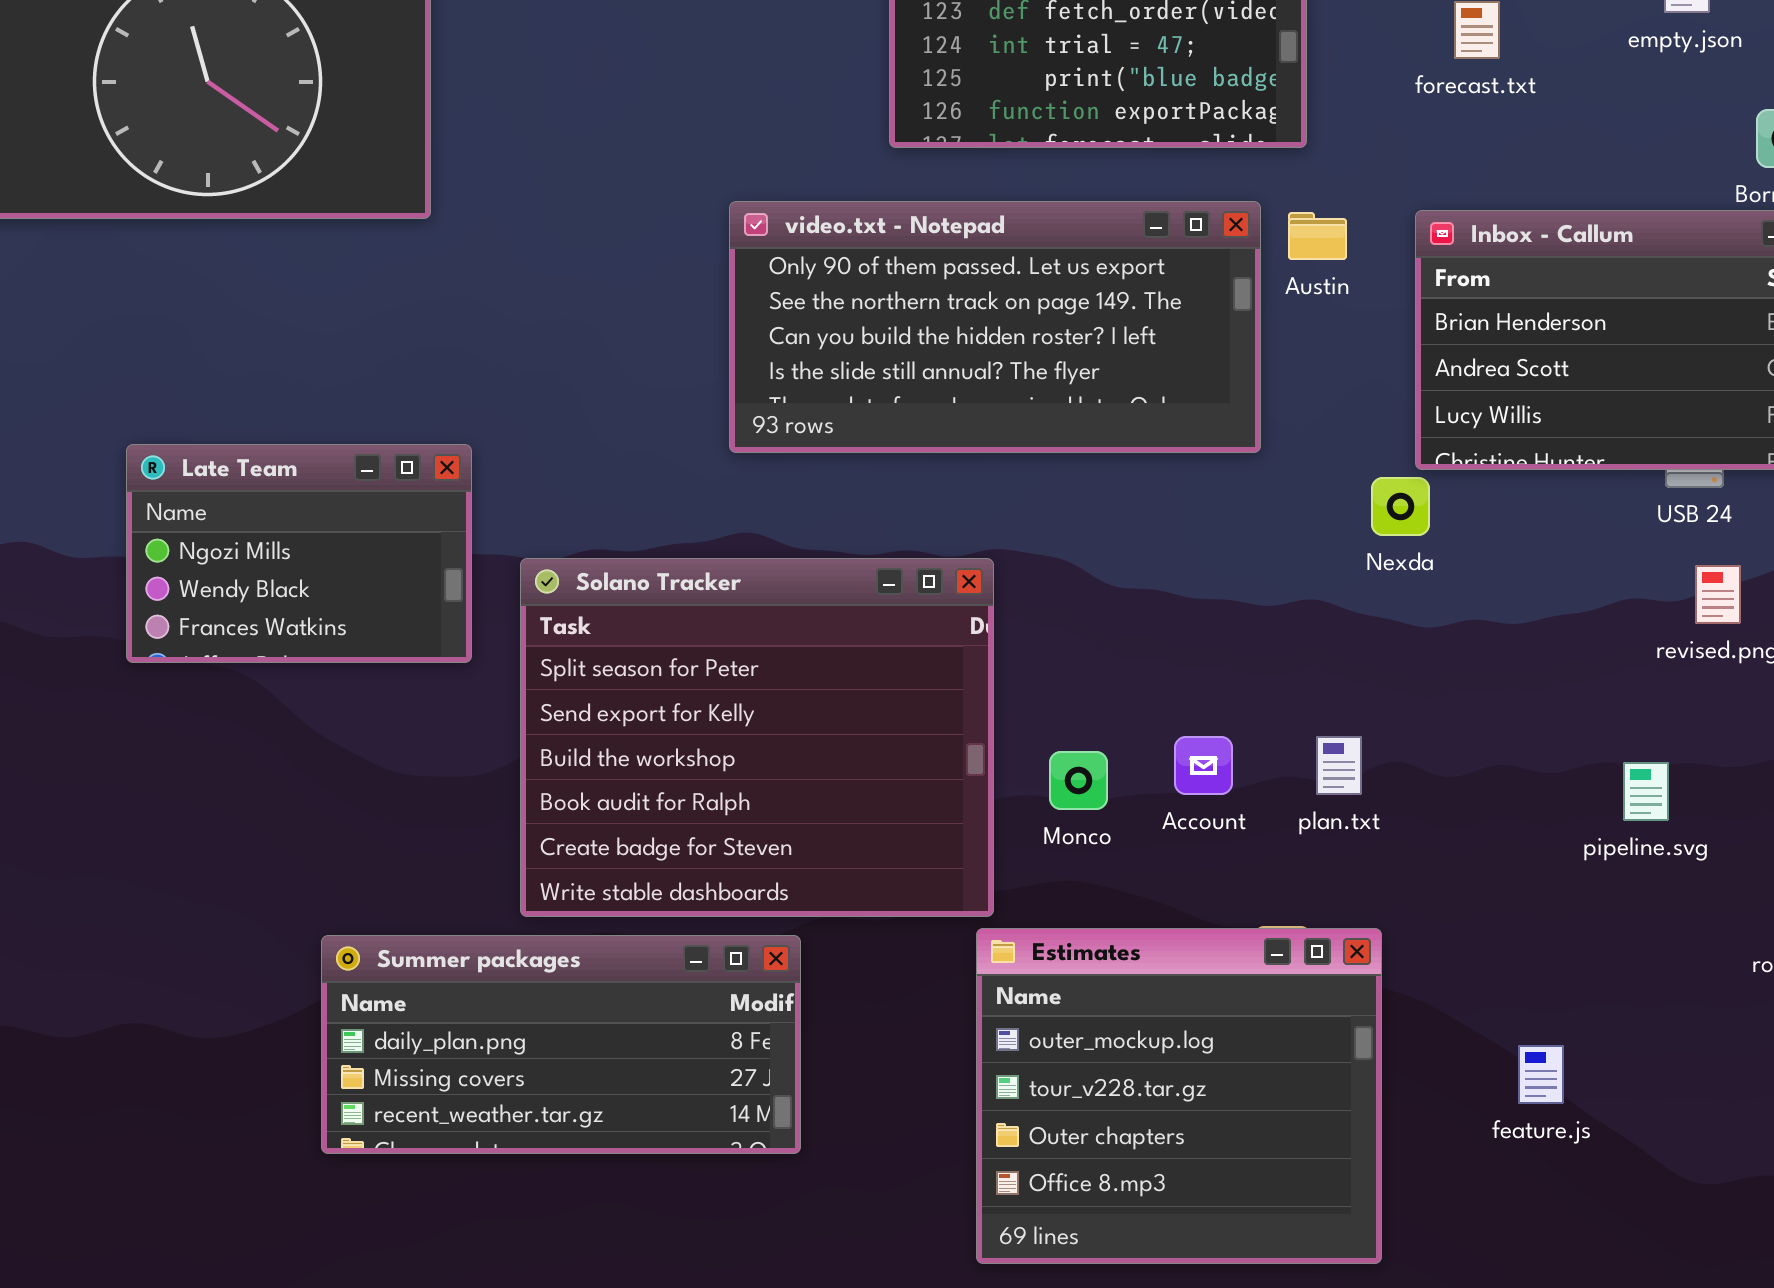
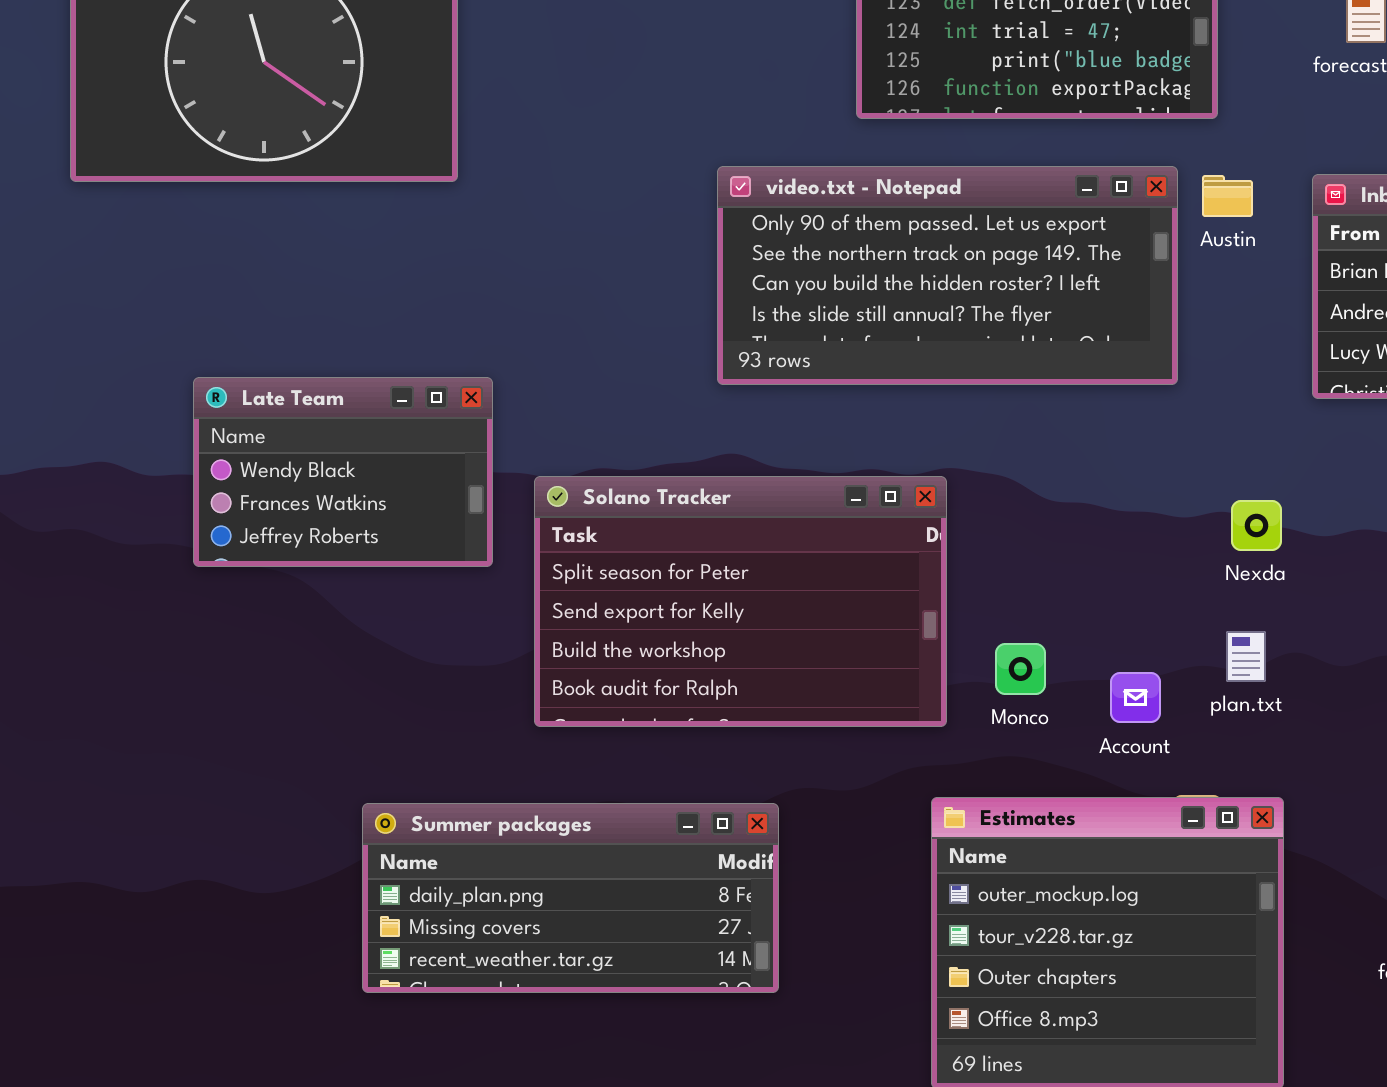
Late Team: [126,444,472,663] -> [193,377,493,567], scrolled down 1 row
Nexda: [1371,477,1430,536] -> [1231,500,1282,551], moved
Solano Tracker: [520,558,994,917] -> [534,476,947,727], resized
Account: [1174,736,1233,795] -> [1110,672,1161,723], moved

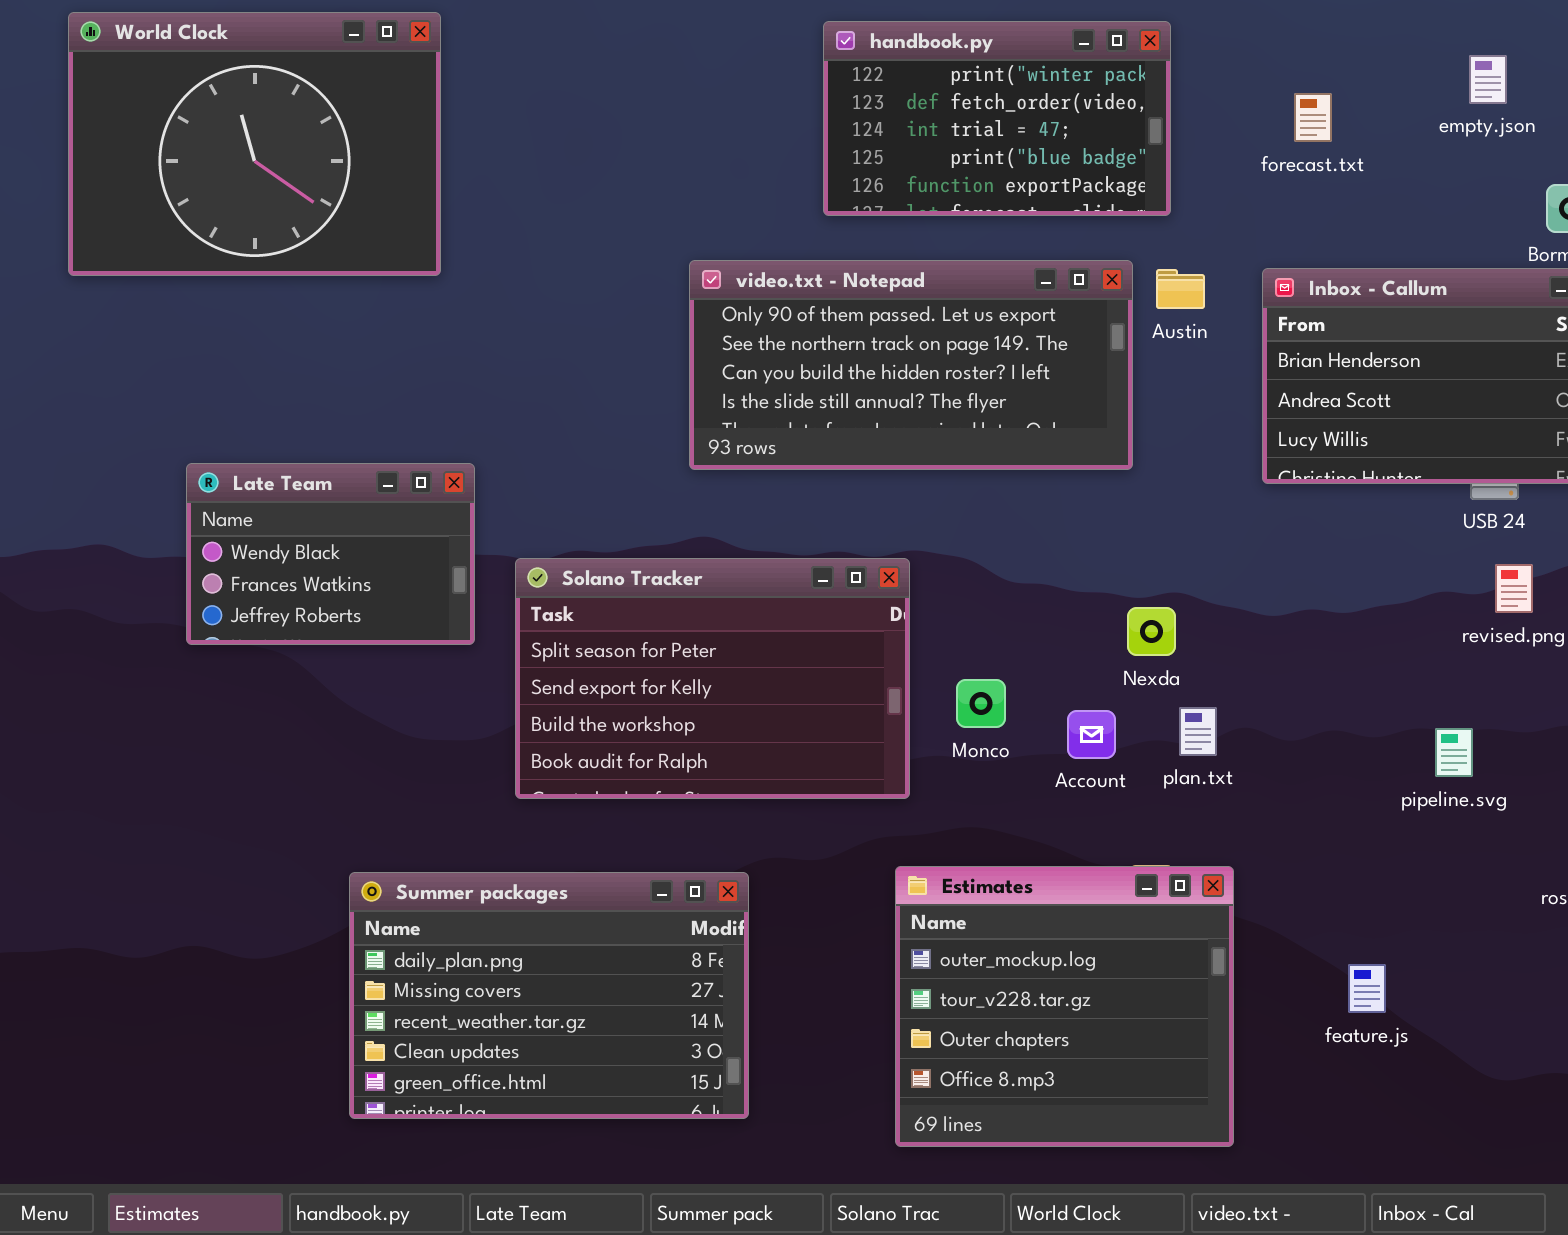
Nexda: [1231,500,1282,551] -> [1127,607,1176,656], moved
Monco: [995,643,1046,695] -> [956,679,1006,728], moved
Account: [1110,672,1161,723] -> [1067,710,1116,759], moved
Summer packages: [362,803,779,993] -> [349,872,749,1119], resized

